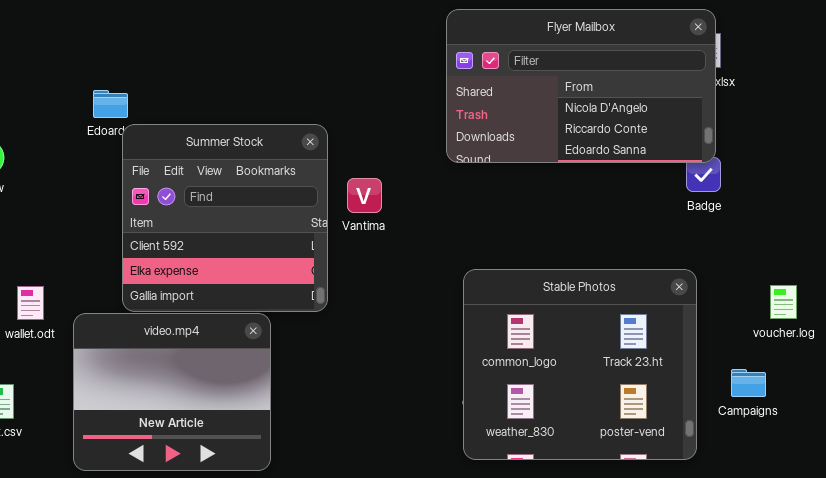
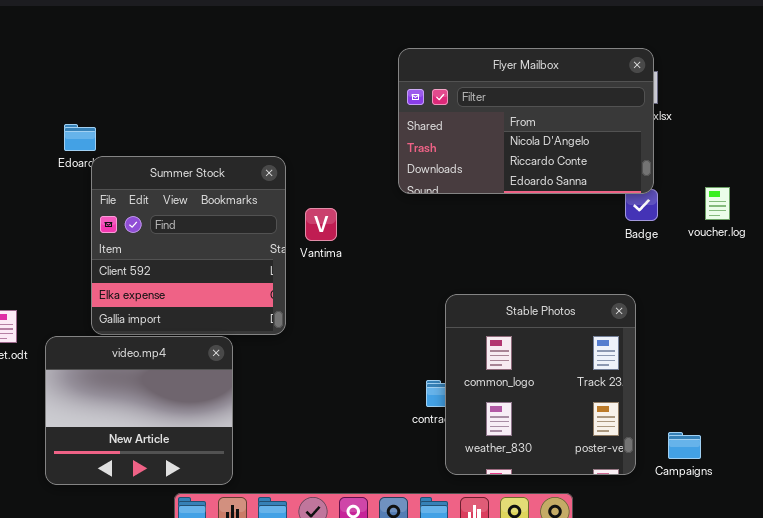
Stable Photos: [463,269,697,460] -> [445,294,636,475], resized
voucher.log: [770,285,797,319] -> [705,187,730,220], moved
Campaigns: [731,369,766,397] -> [668,432,701,459], moved

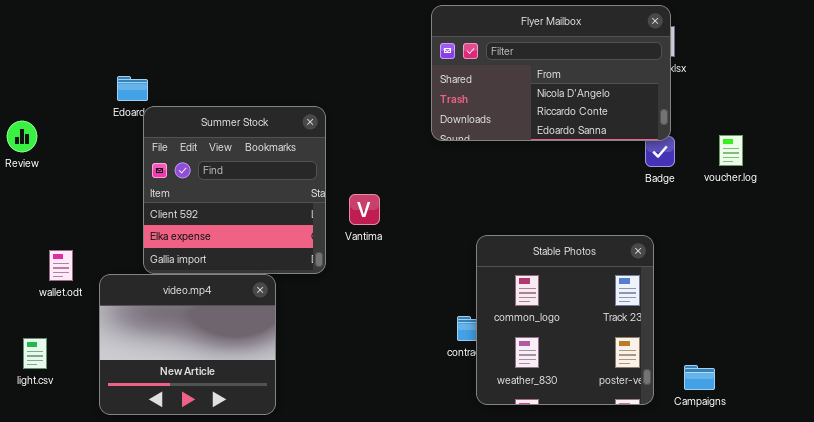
Vantima: [305,208,337,241] -> [349,194,380,225], moved

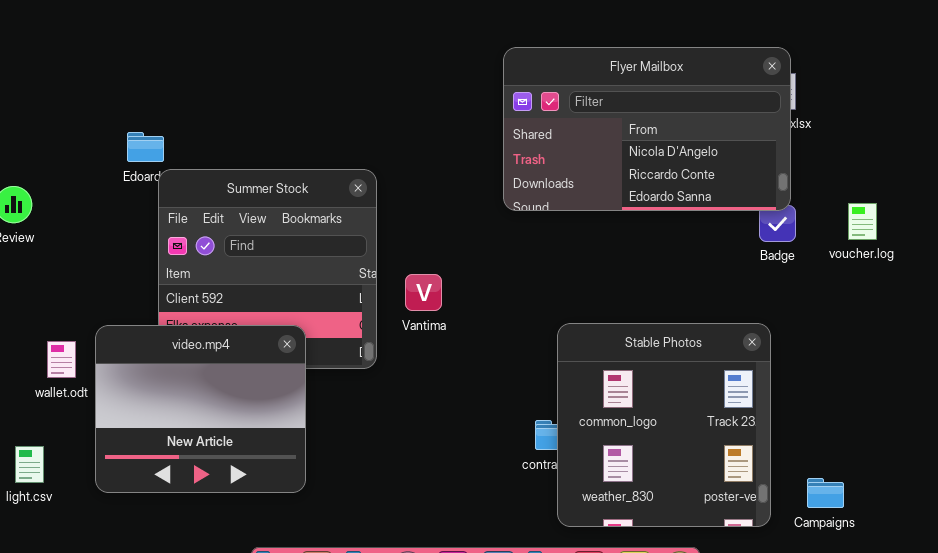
video.mp4: [99,274,276,415] -> [95,325,306,493], moved

